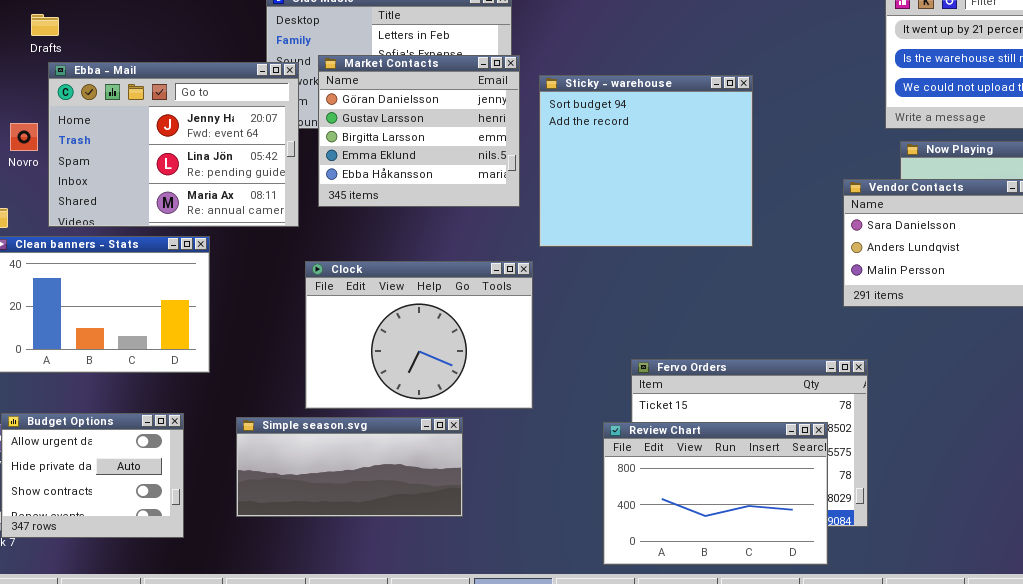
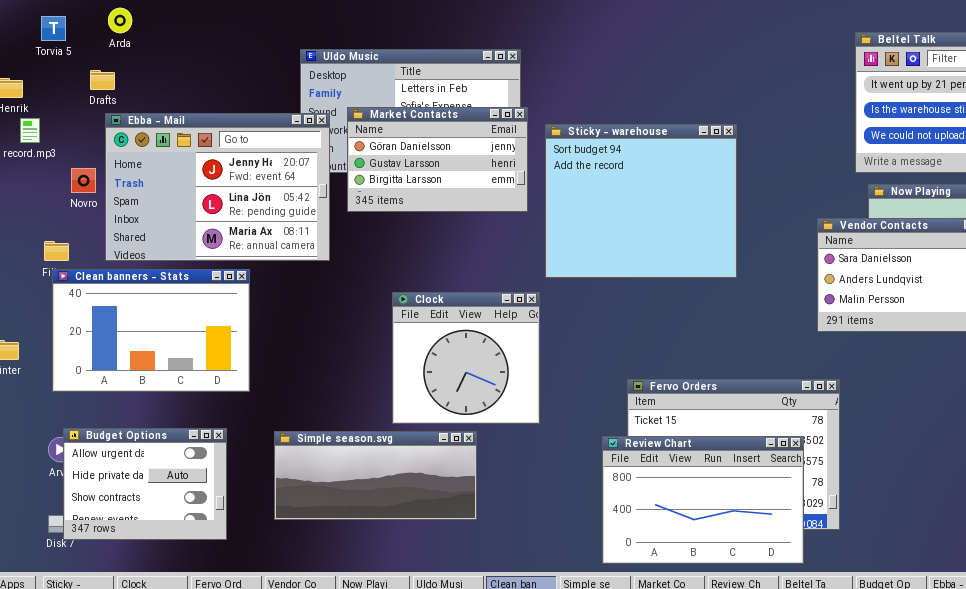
Market Contacts: [318,55,520,207] -> [347,107,528,212], resized
Clock: [305,261,533,409] -> [392,292,540,424], resized

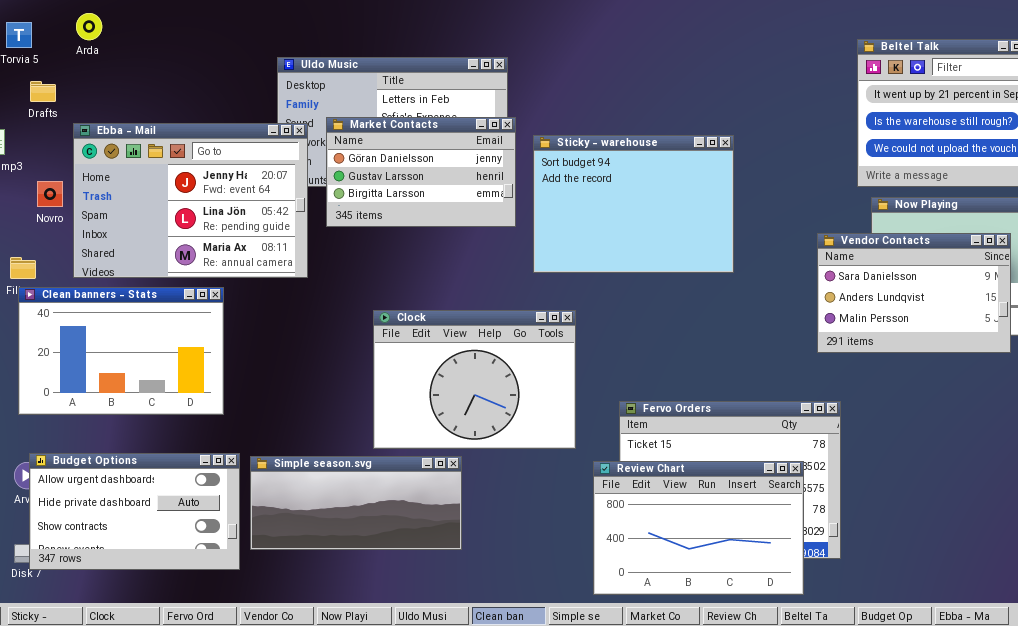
Drafts: [90,70,115,90] -> [30,81,56,102], moved
Sticky - warehouse: [545,124,737,278] -> [533,135,734,273], resized
Clock: [392,292,540,424] -> [373,310,576,449], resized
Budget Options: [63,428,227,540] -> [29,453,240,570], resized

